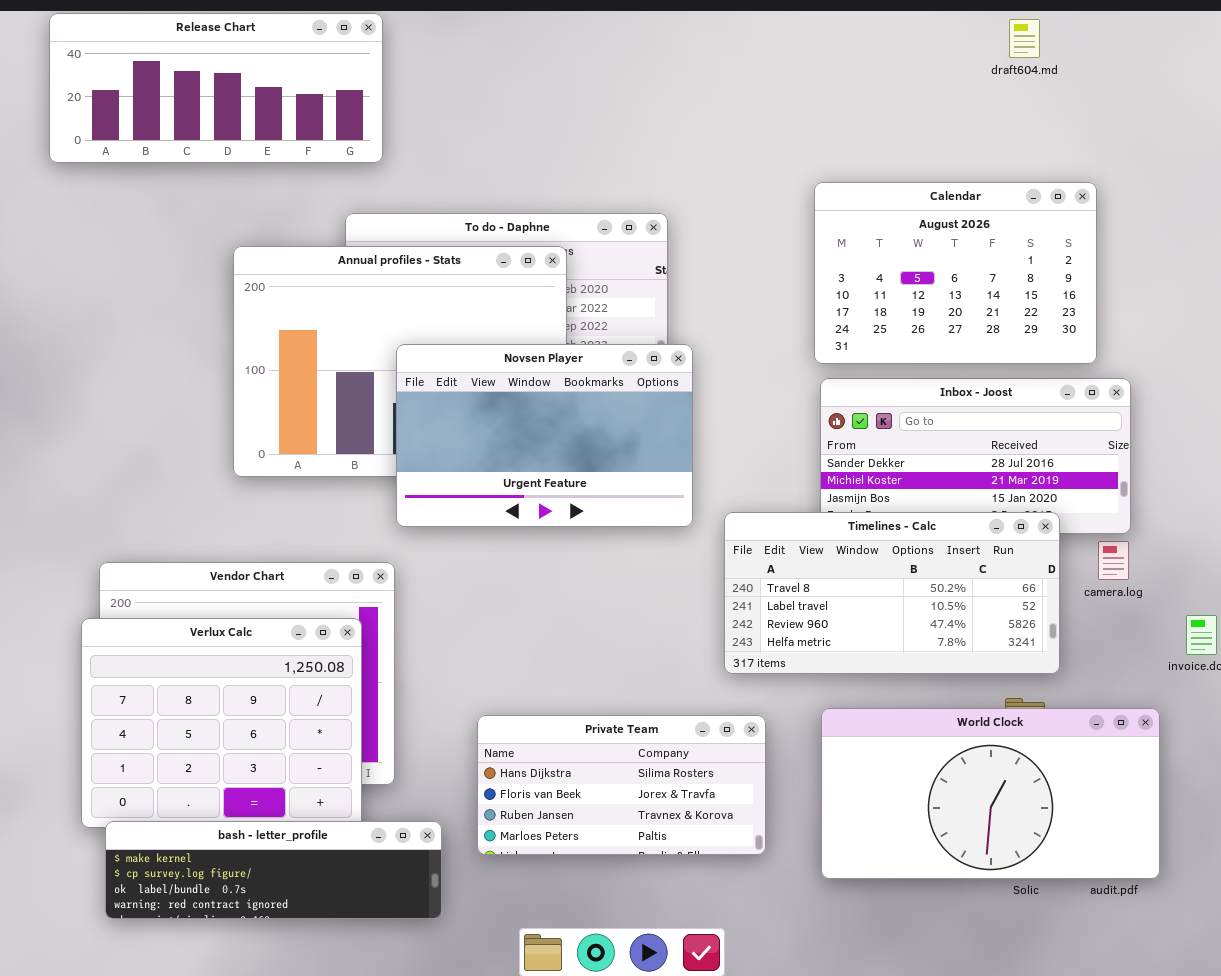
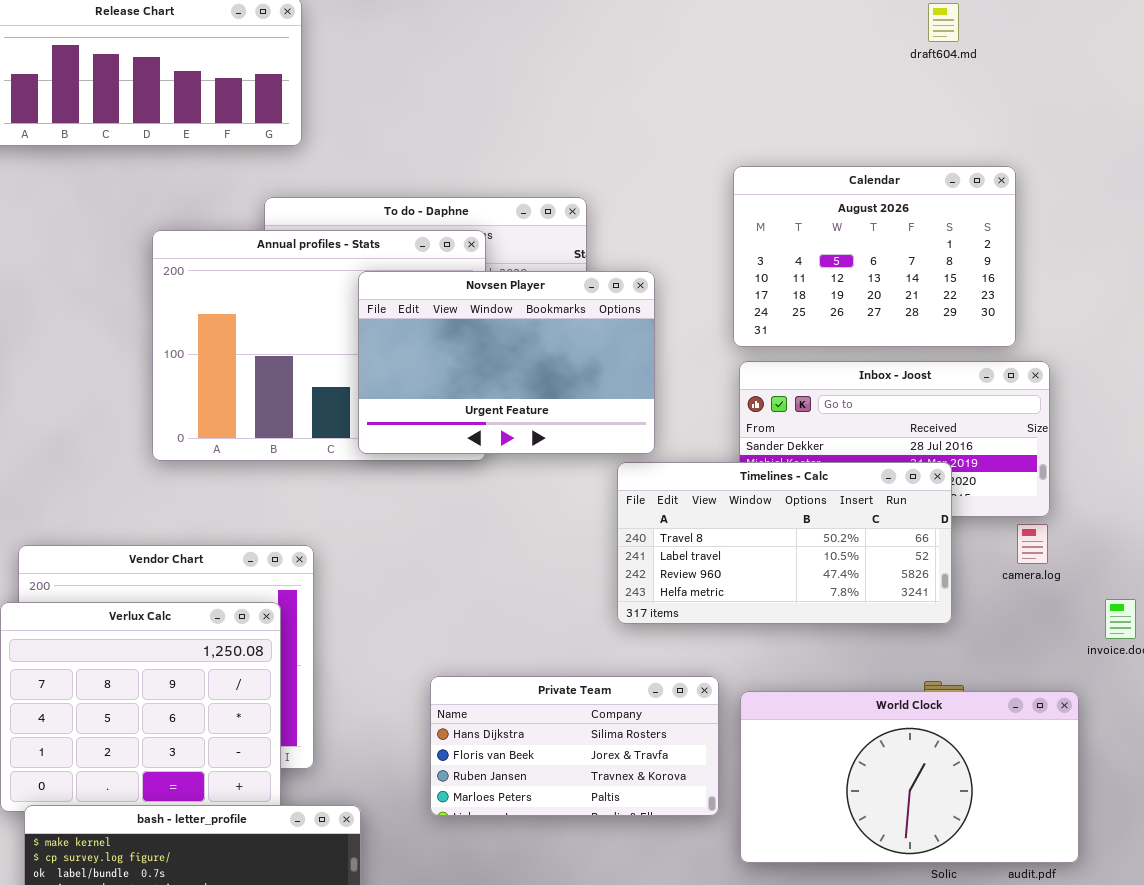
Novsen Player: [396,344,693,527] -> [358,271,655,454], moved
Timelines - Calc: [724,512,1060,674] -> [617,462,952,624], moved
Private Team: [477,715,766,855] -> [430,676,719,816], moved

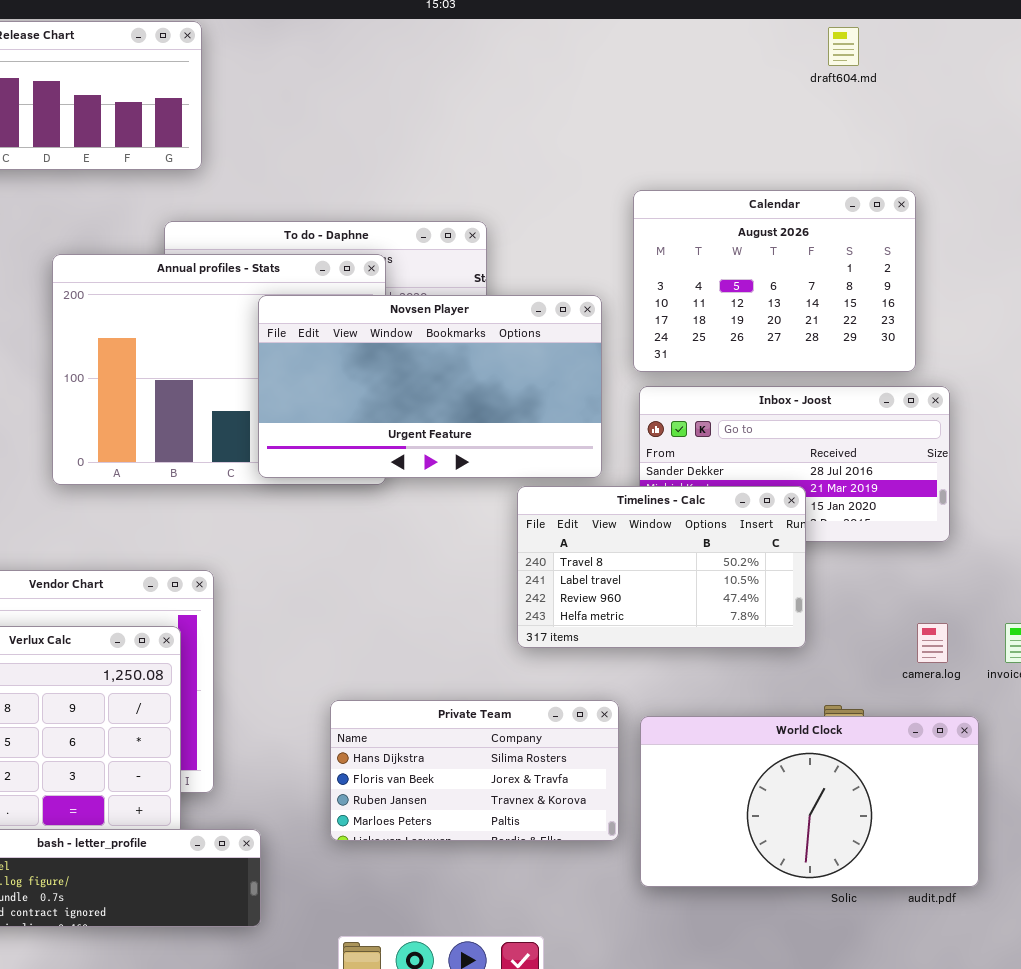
Novsen Player: [358,271,655,454] -> [258,295,602,478], resized
Timelines - Calc: [617,462,952,624] -> [517,486,806,648], resized
camera.log: [1017,524,1048,564] -> [917,623,948,663], moved

